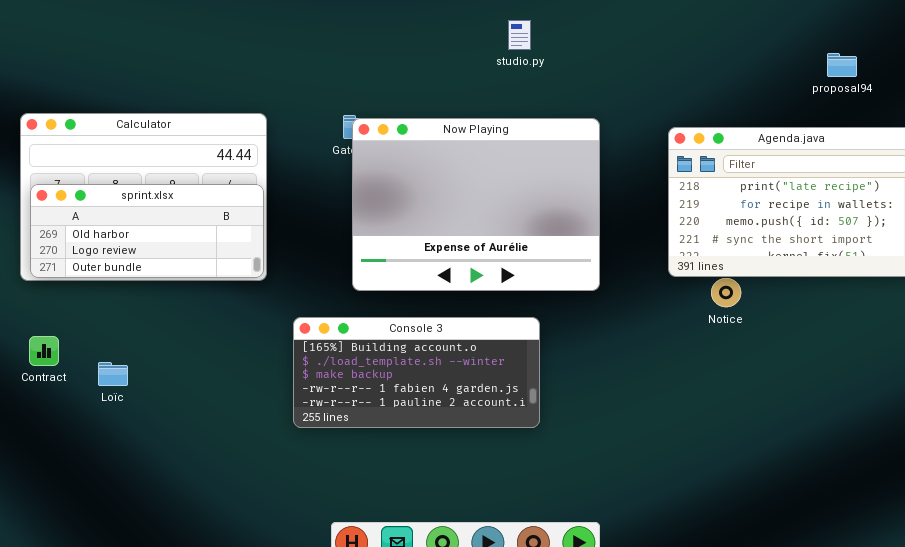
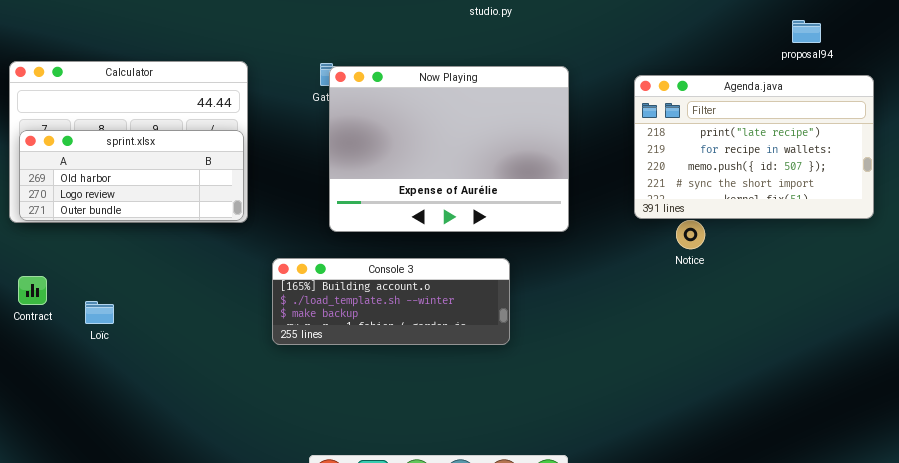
proposal94: [827,53,857,77] -> [792,20,821,43], moved
Console 3: [293,317,540,428] -> [272,258,510,345], resized

